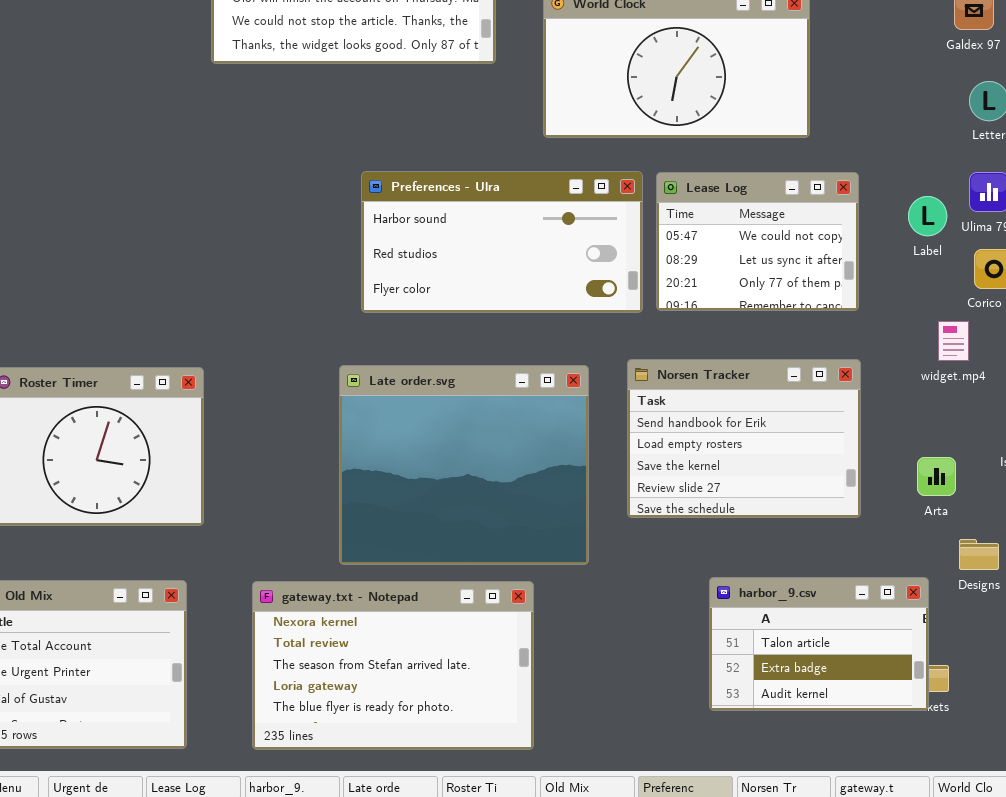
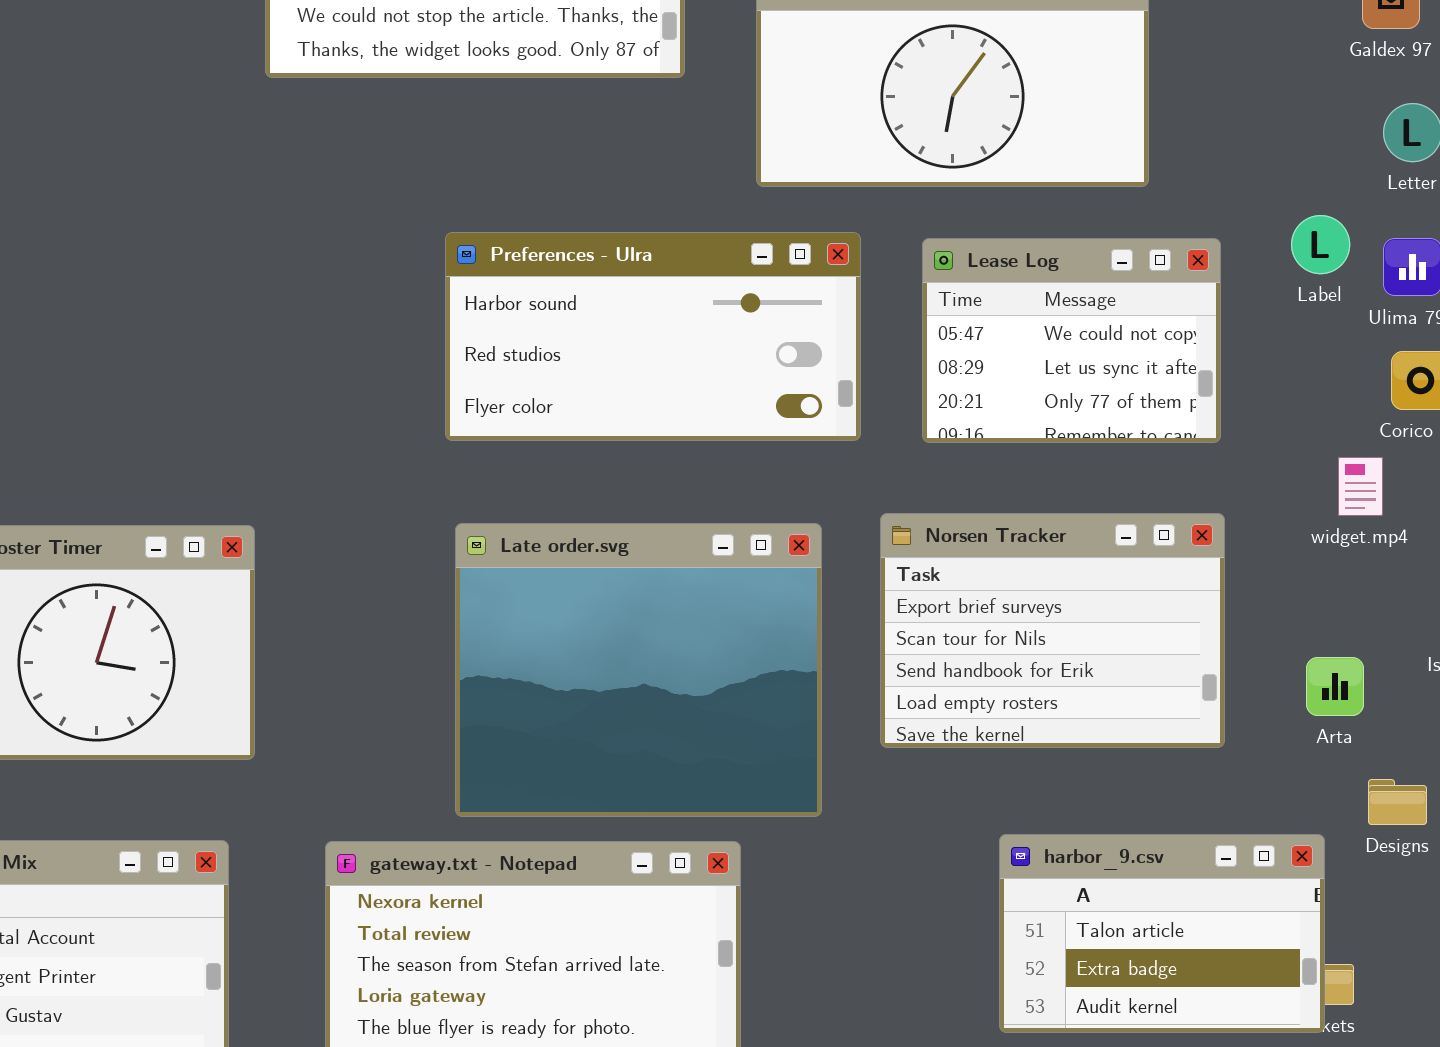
Preferences - Ulra: [361,171,643,313] -> [445,232,861,441], moved
Label: [908,196,947,236] -> [1291,215,1350,274], moved
Norsen Tracker: [627,359,861,518] -> [880,513,1225,748], scrolled up 2 rows

